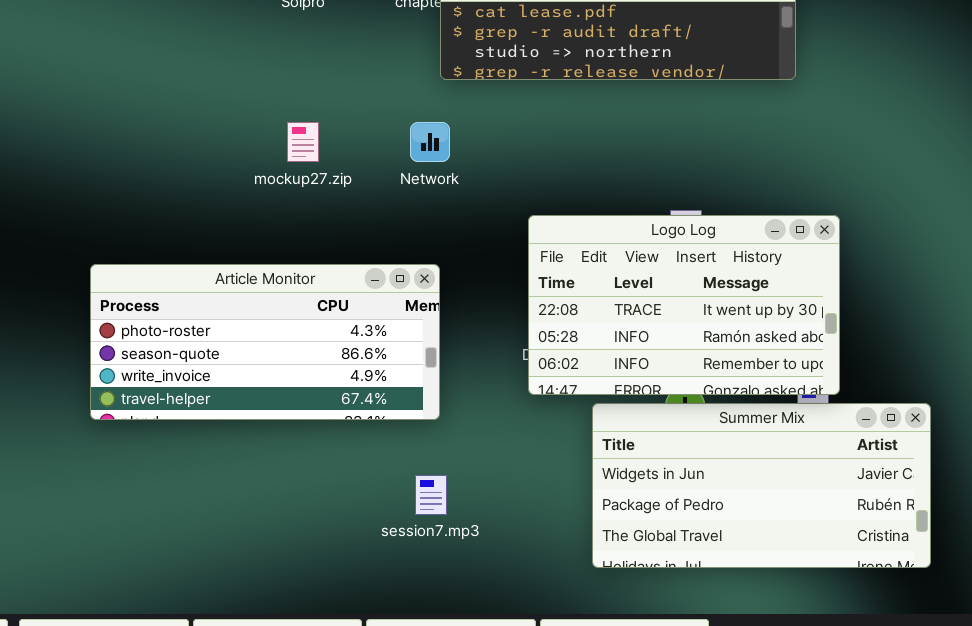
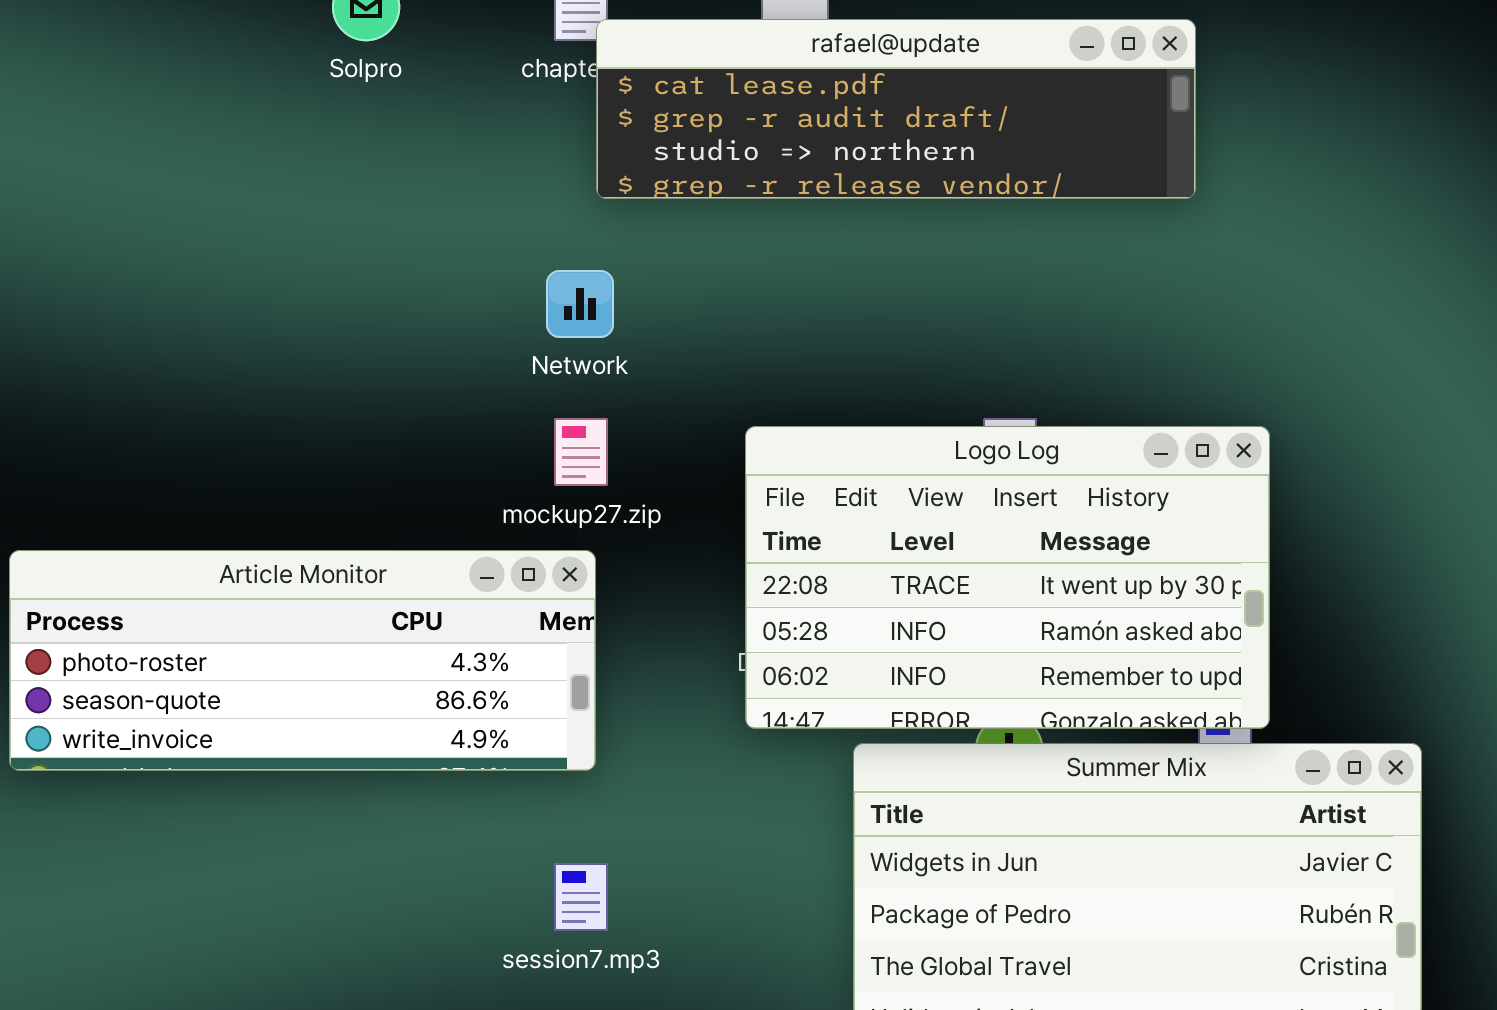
mockup27.zip: [287,122,319,162] -> [554,418,608,486], moved
Article Monitor: [90,264,440,420] -> [9,550,596,771], resized

